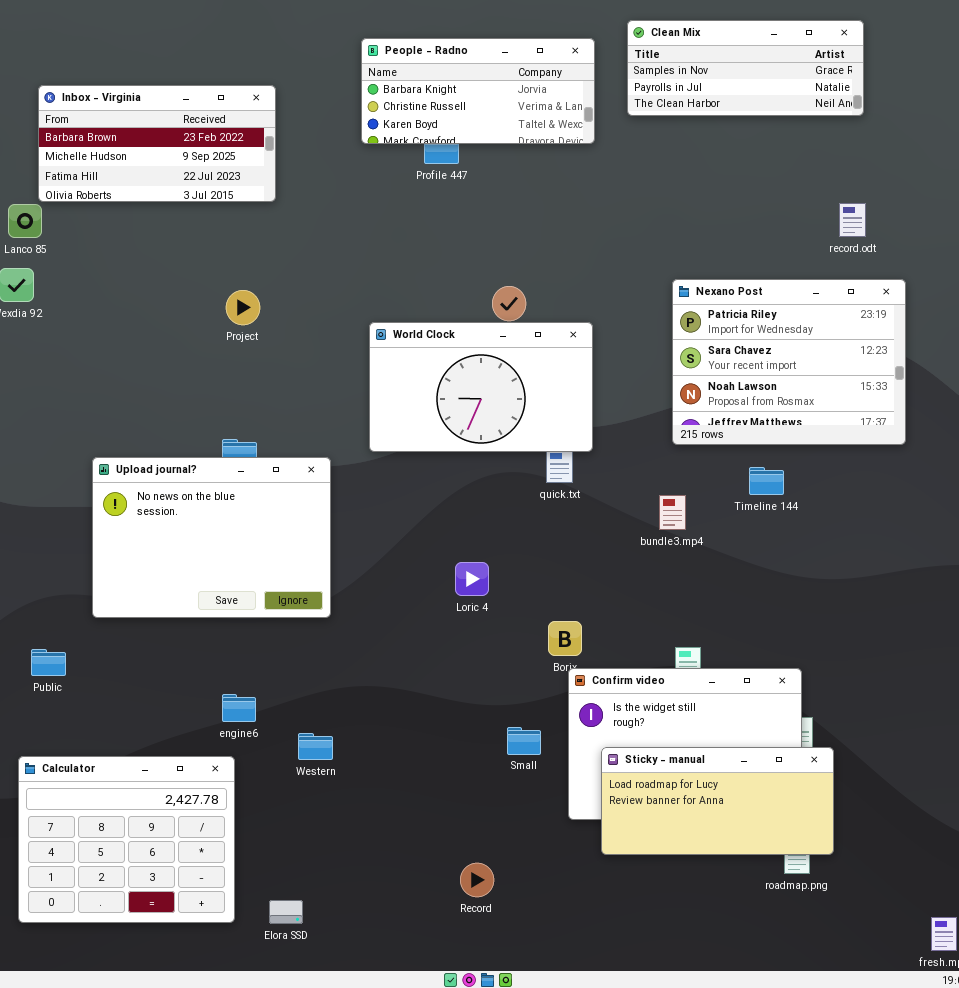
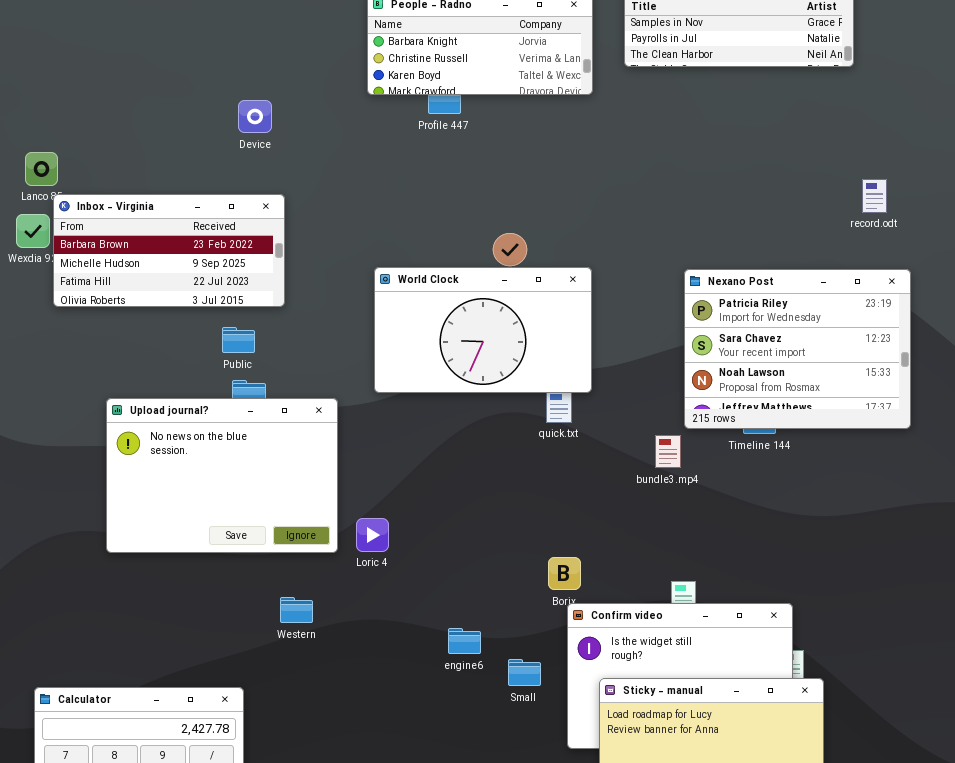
Inbox - Virginia: [38,85,276,202] -> [53,194,285,307], moved
record.odt: [839,203,866,237] -> [862,179,887,213], moved
Nexano Post: [672,279,906,445] -> [684,269,911,429], moved
Loric 4: [455,562,489,596] -> [356,518,389,552], moved
Public: [31,649,66,676] -> [222,327,255,353], moved
engine6: [222,694,256,722] -> [448,628,481,654], moved
Western: [298,733,333,760] -> [280,597,313,623], moved

